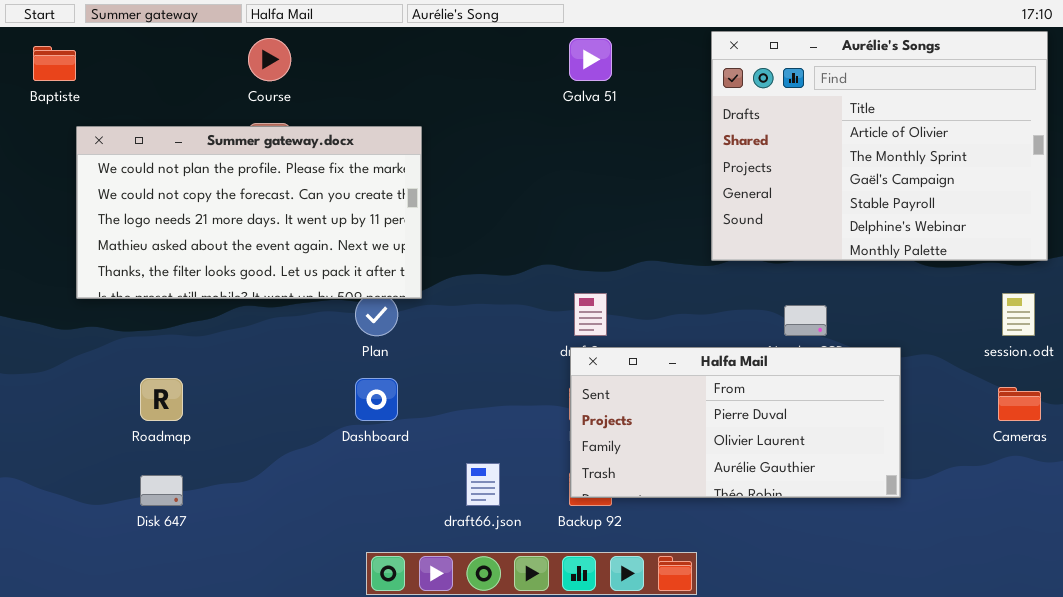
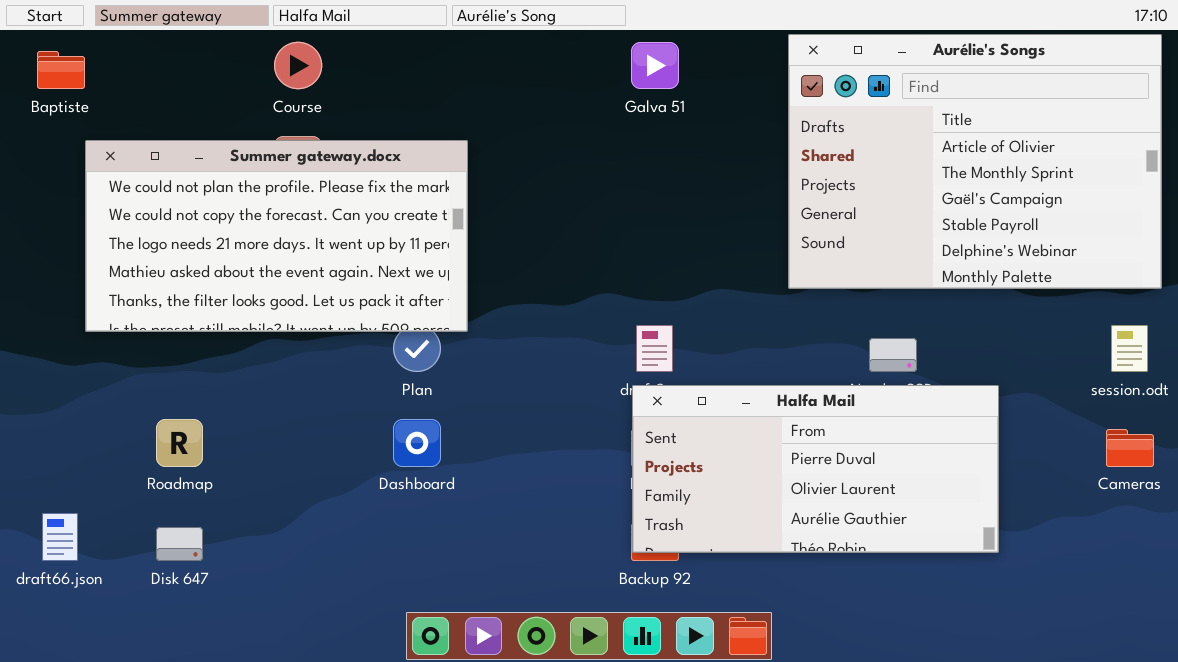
draft66.json: [466,463,500,506] -> [42,513,78,561], moved

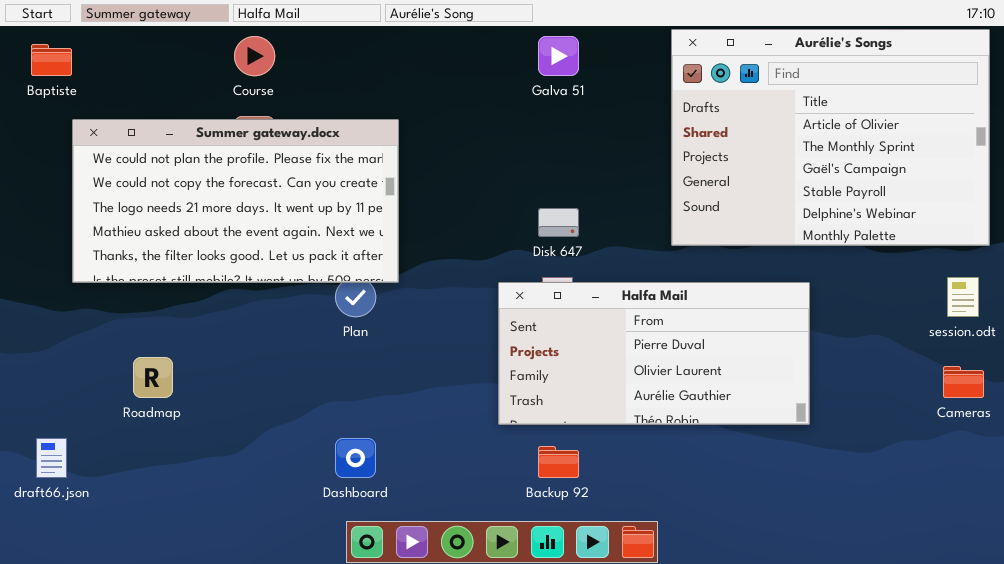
Halfa Mail: [632,385,999,553] -> [498,282,810,425], moved
Dashboard: [393,419,441,467] -> [335,438,376,478], moved
Disk 647: [156,527,203,561] -> [538,208,579,237], moved

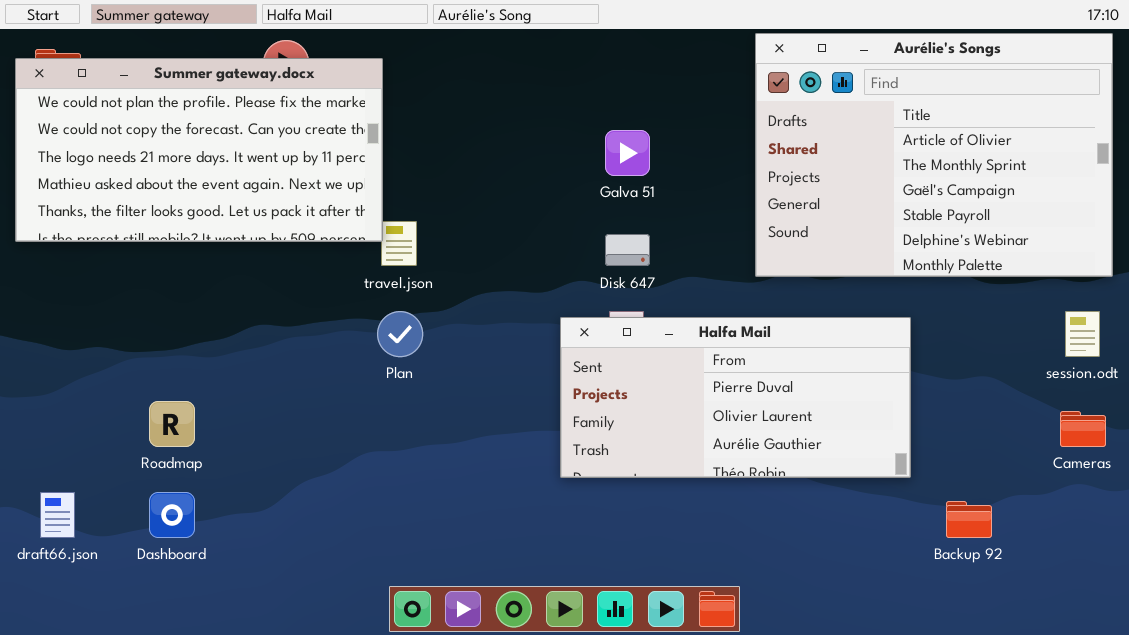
Galva 51: [538,36,579,76] -> [605,130,650,176], moved
Summer gateway.docx: [72,119,399,283] -> [15,58,383,242], moved
Dashboard: [335,438,376,478] -> [149,492,195,538], moved
Backup 92: [538,446,579,478] -> [946,501,992,538], moved

